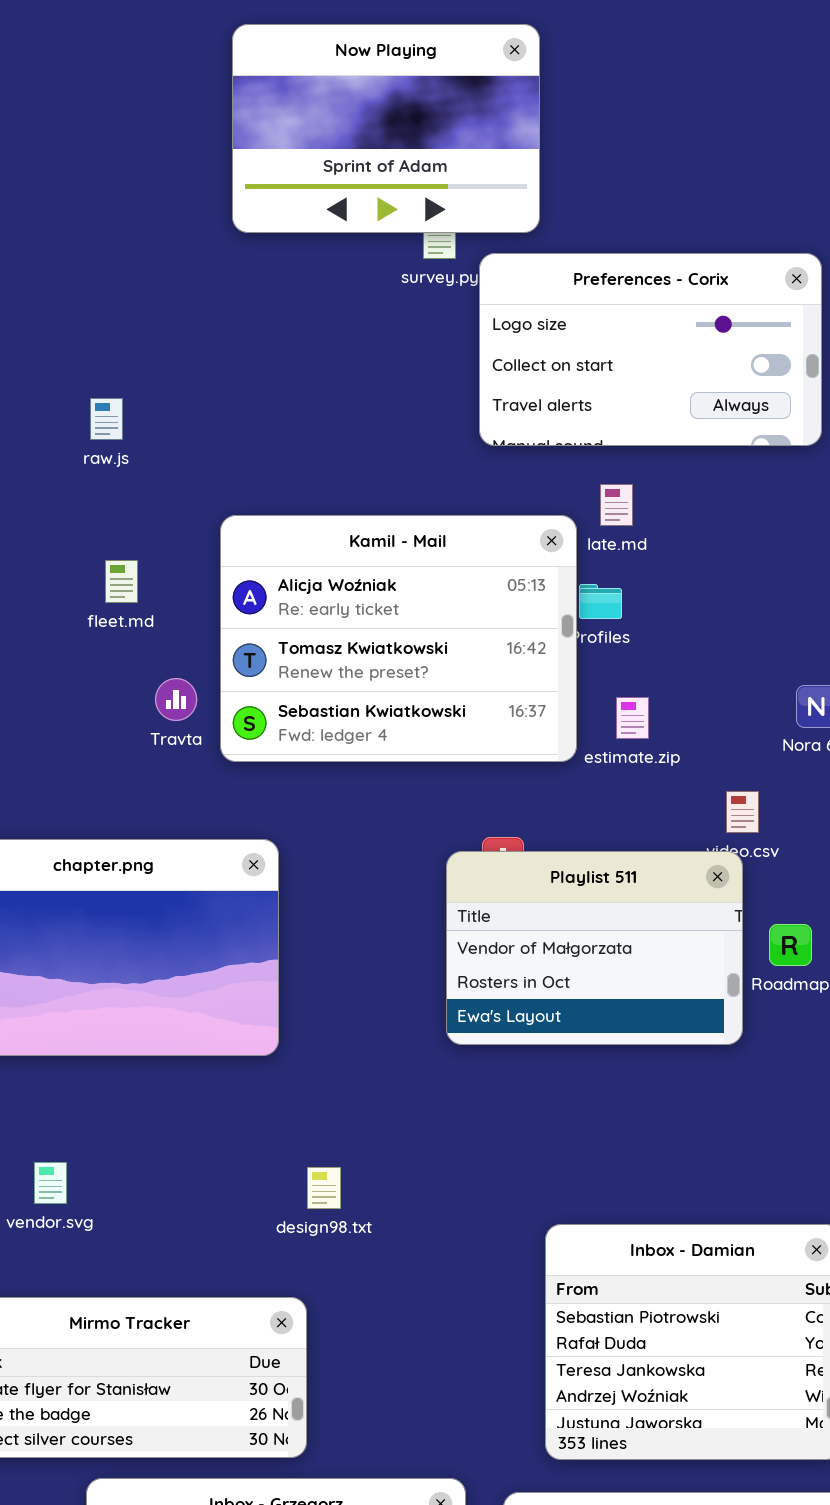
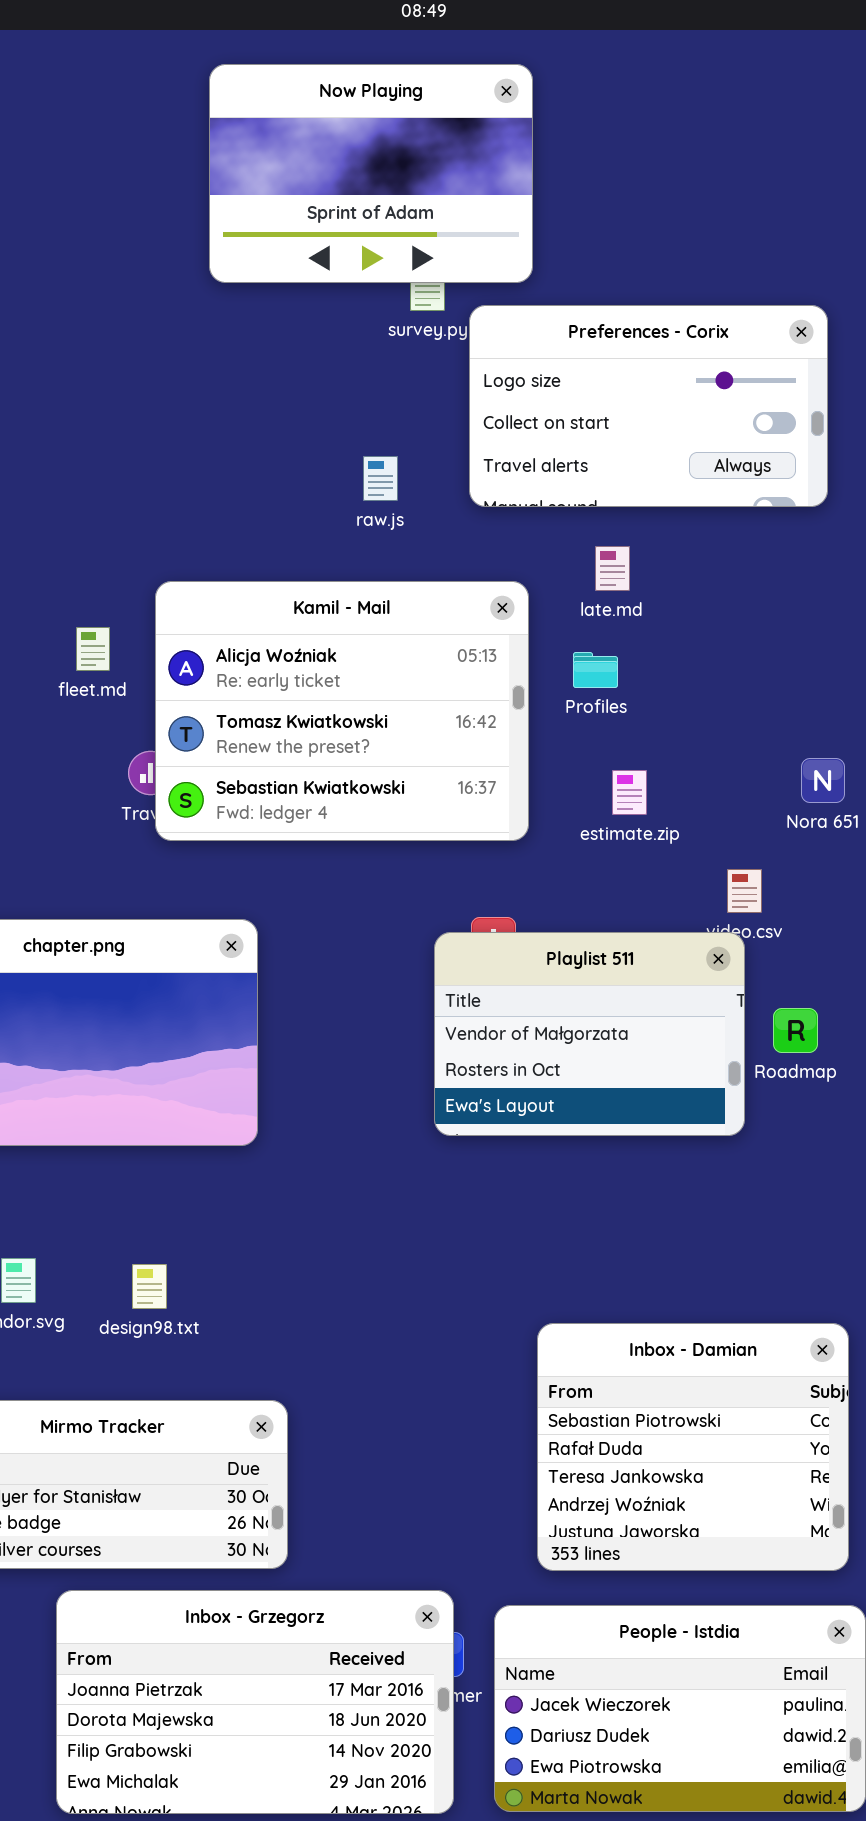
raw.js: [90,398,123,440] -> [363,456,398,501], moved
Kamil - Mail: [220,515,577,762] -> [155,581,529,841], moved
design98.txt: [307,1167,341,1209] -> [132,1264,167,1309], moved

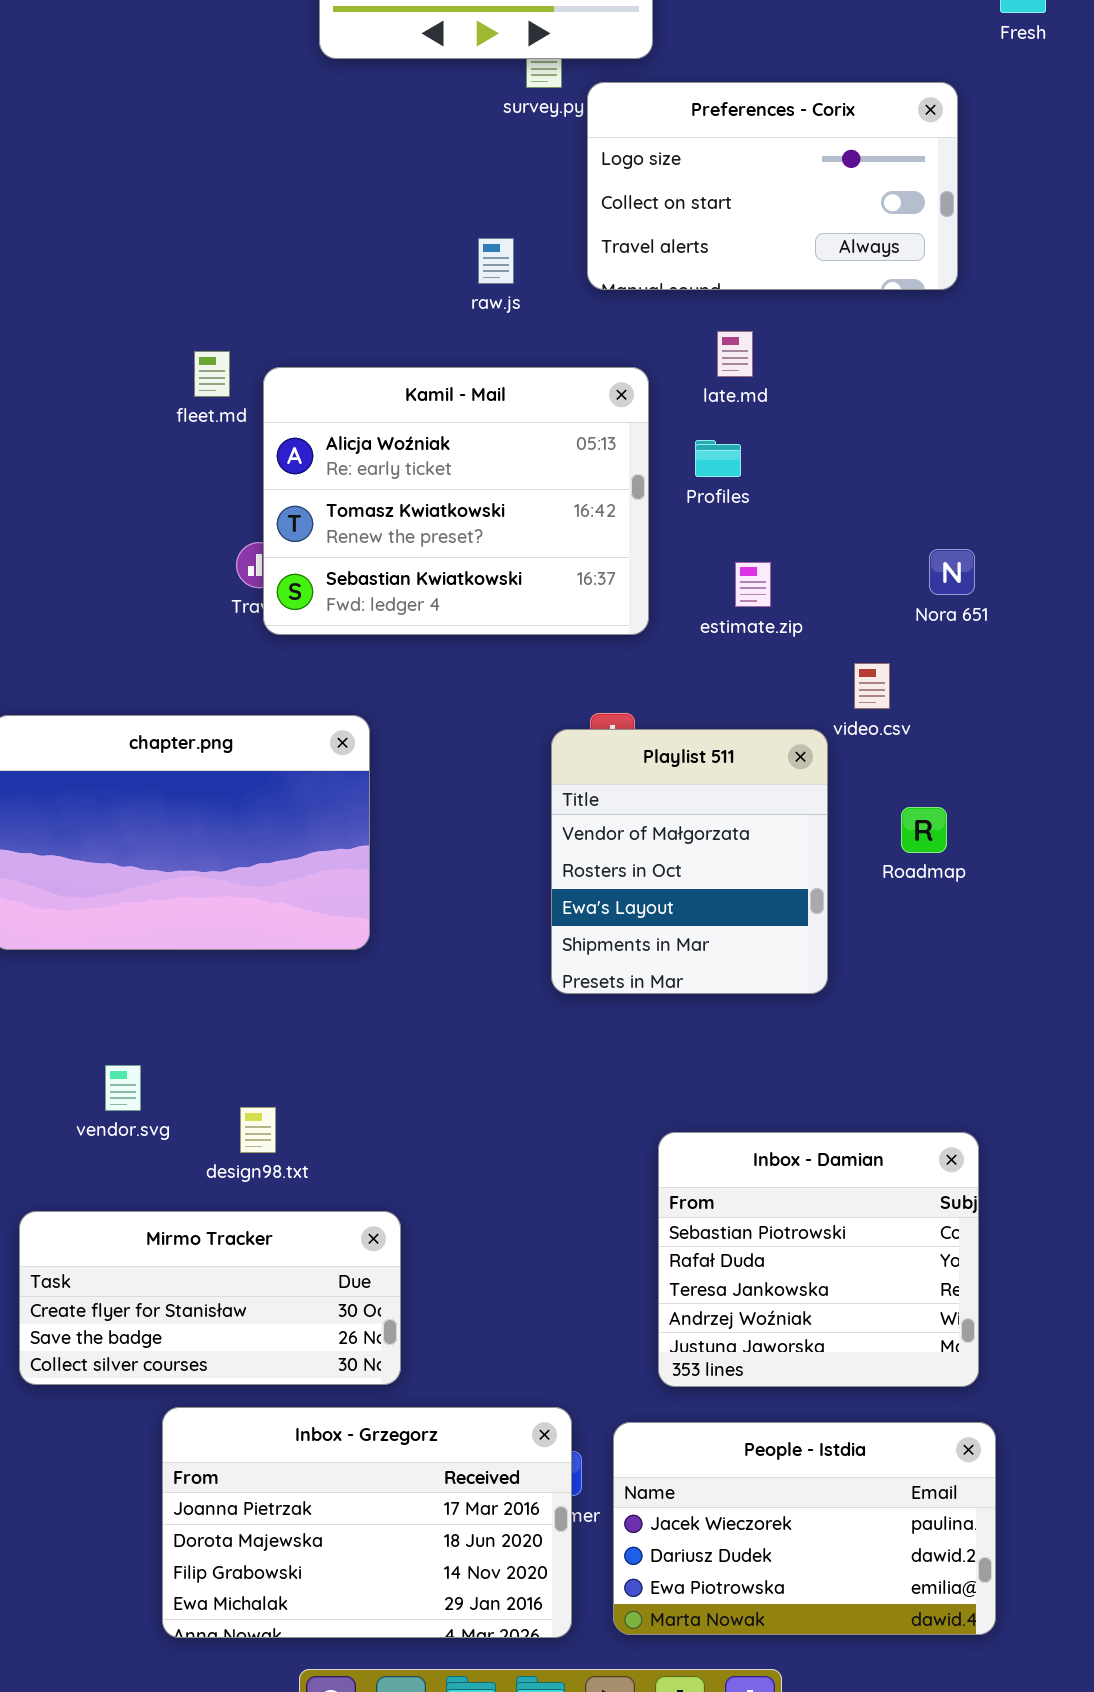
fleet.md: [76,627,110,671] -> [194,351,230,397], moved
Playlist 511: [434,932,745,1136] -> [551,729,828,994], resized
design98.txt: [132,1264,167,1309] -> [240,1107,276,1153], moved

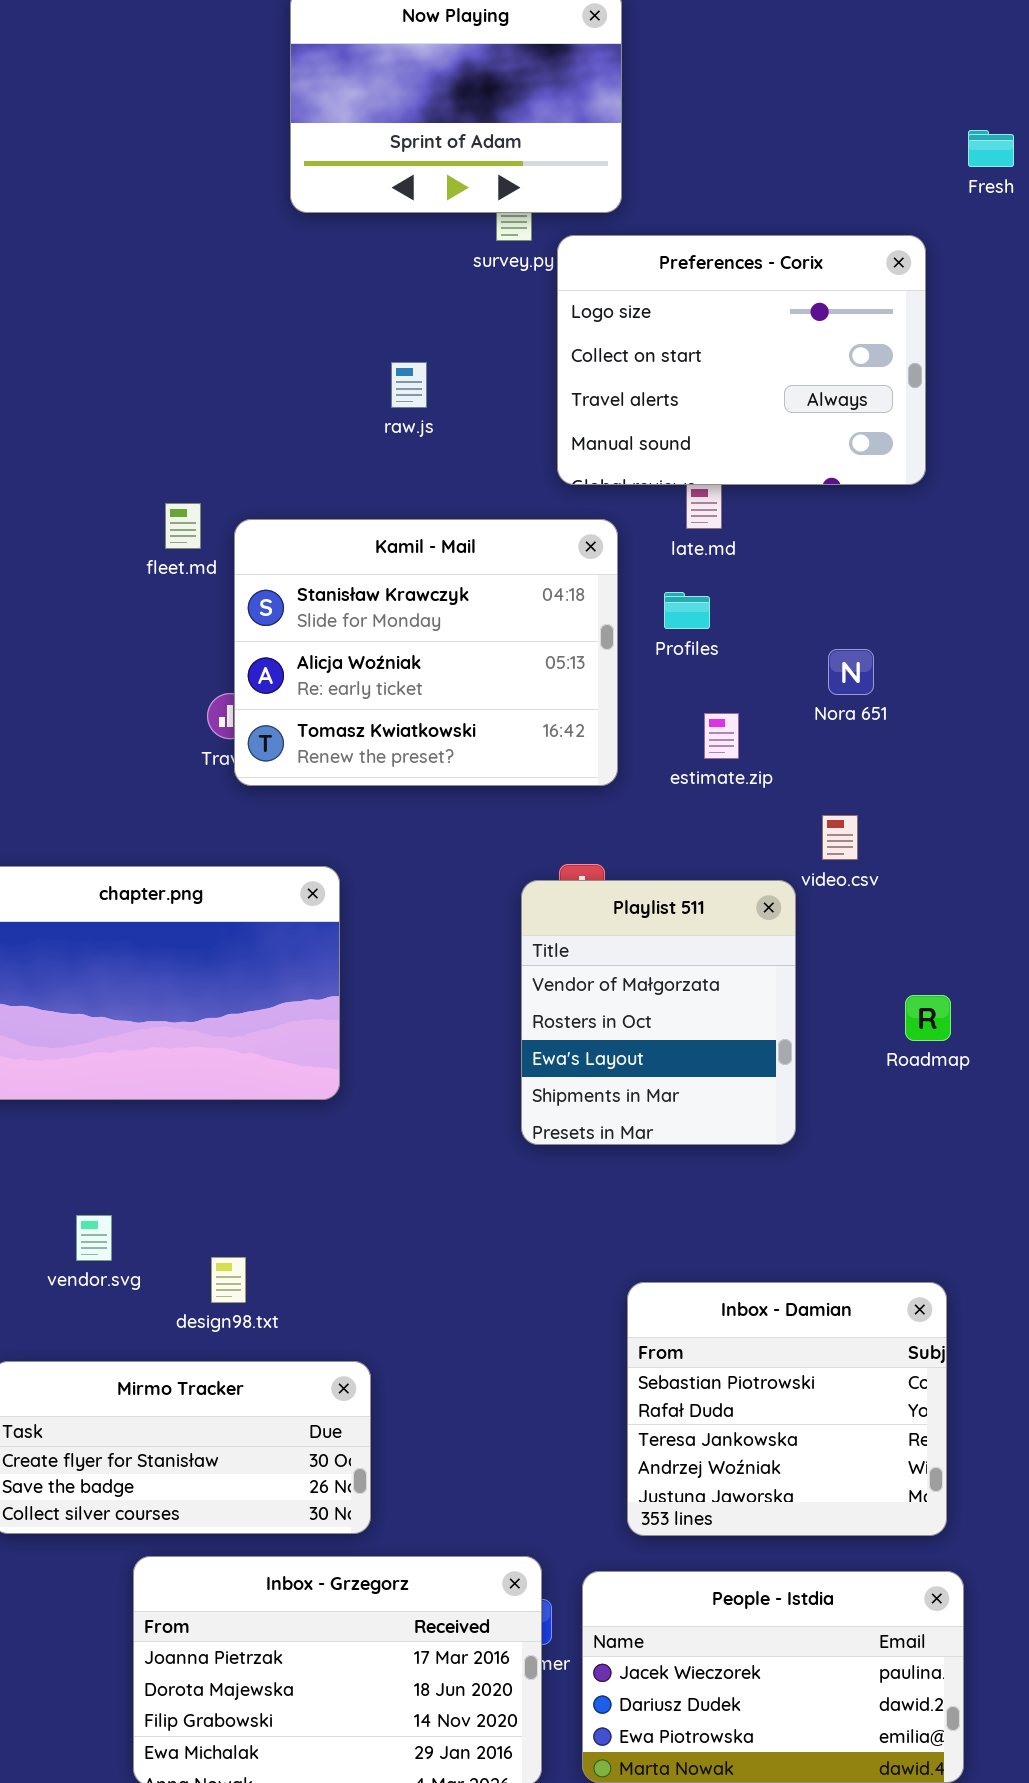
Preferences - Corix: [587,82,958,290] -> [557,235,926,485], resized
raw.js: [478,238,514,284] -> [391,362,427,408], moved
Kamil - Mail: [263,367,649,635] -> [234,519,618,786], scrolled up 1 row
Nora 651: [929,549,975,595] -> [828,649,874,695], moved
Roadmap: [901,807,947,853] -> [905,995,951,1041], moved

